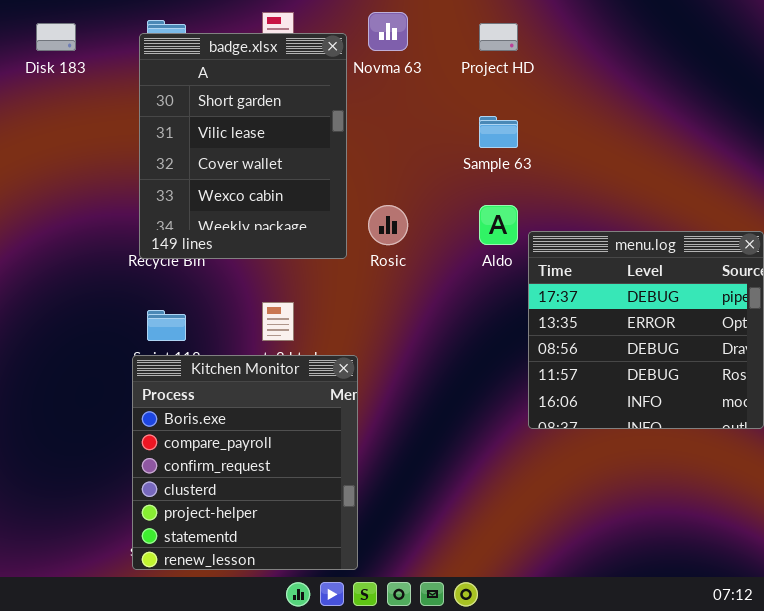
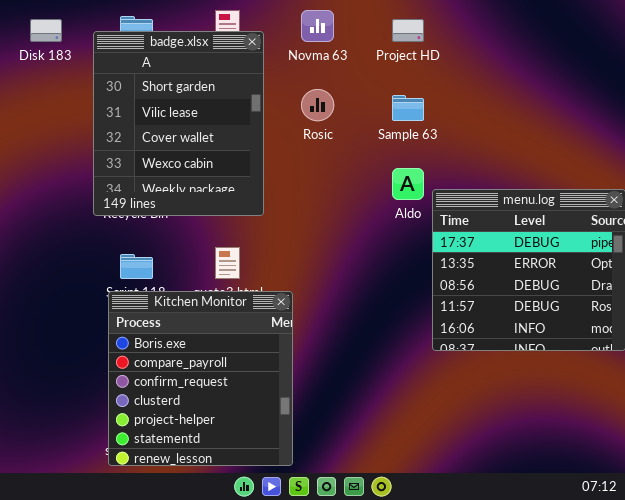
badge.xlsx: [139,33,347,259] -> [93,31,264,216], moved
Rosic: [368,205,408,245] -> [301,89,334,121], moved

